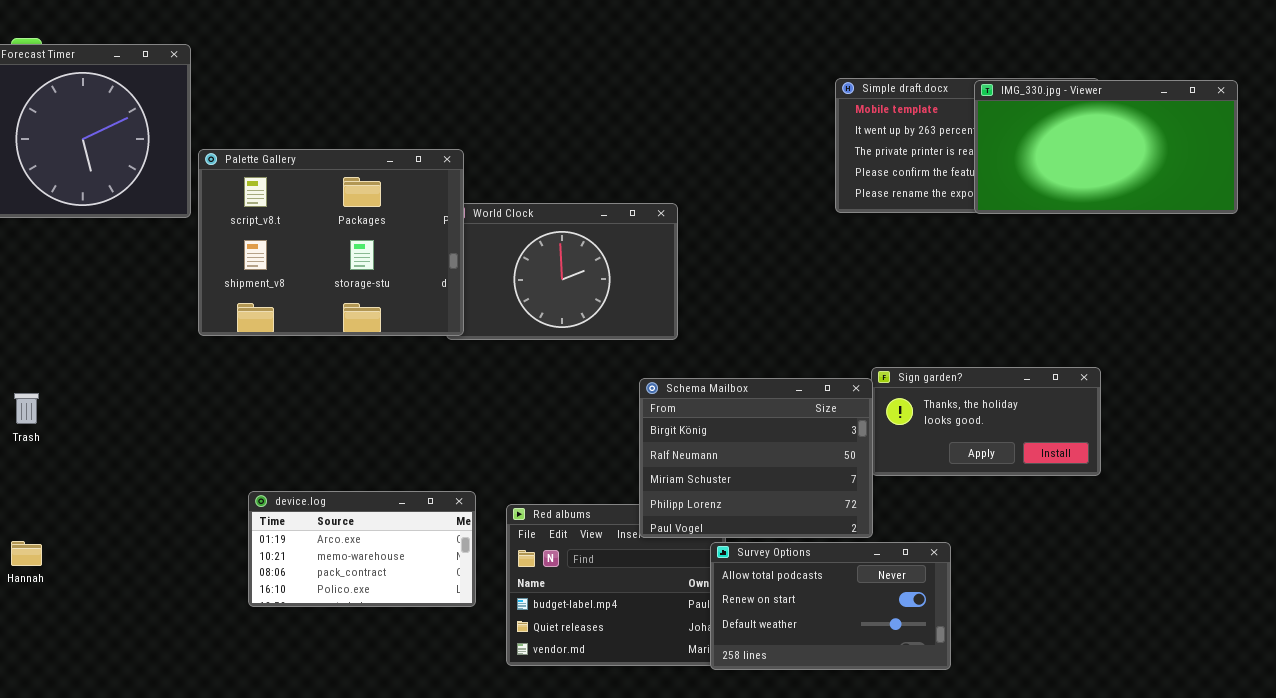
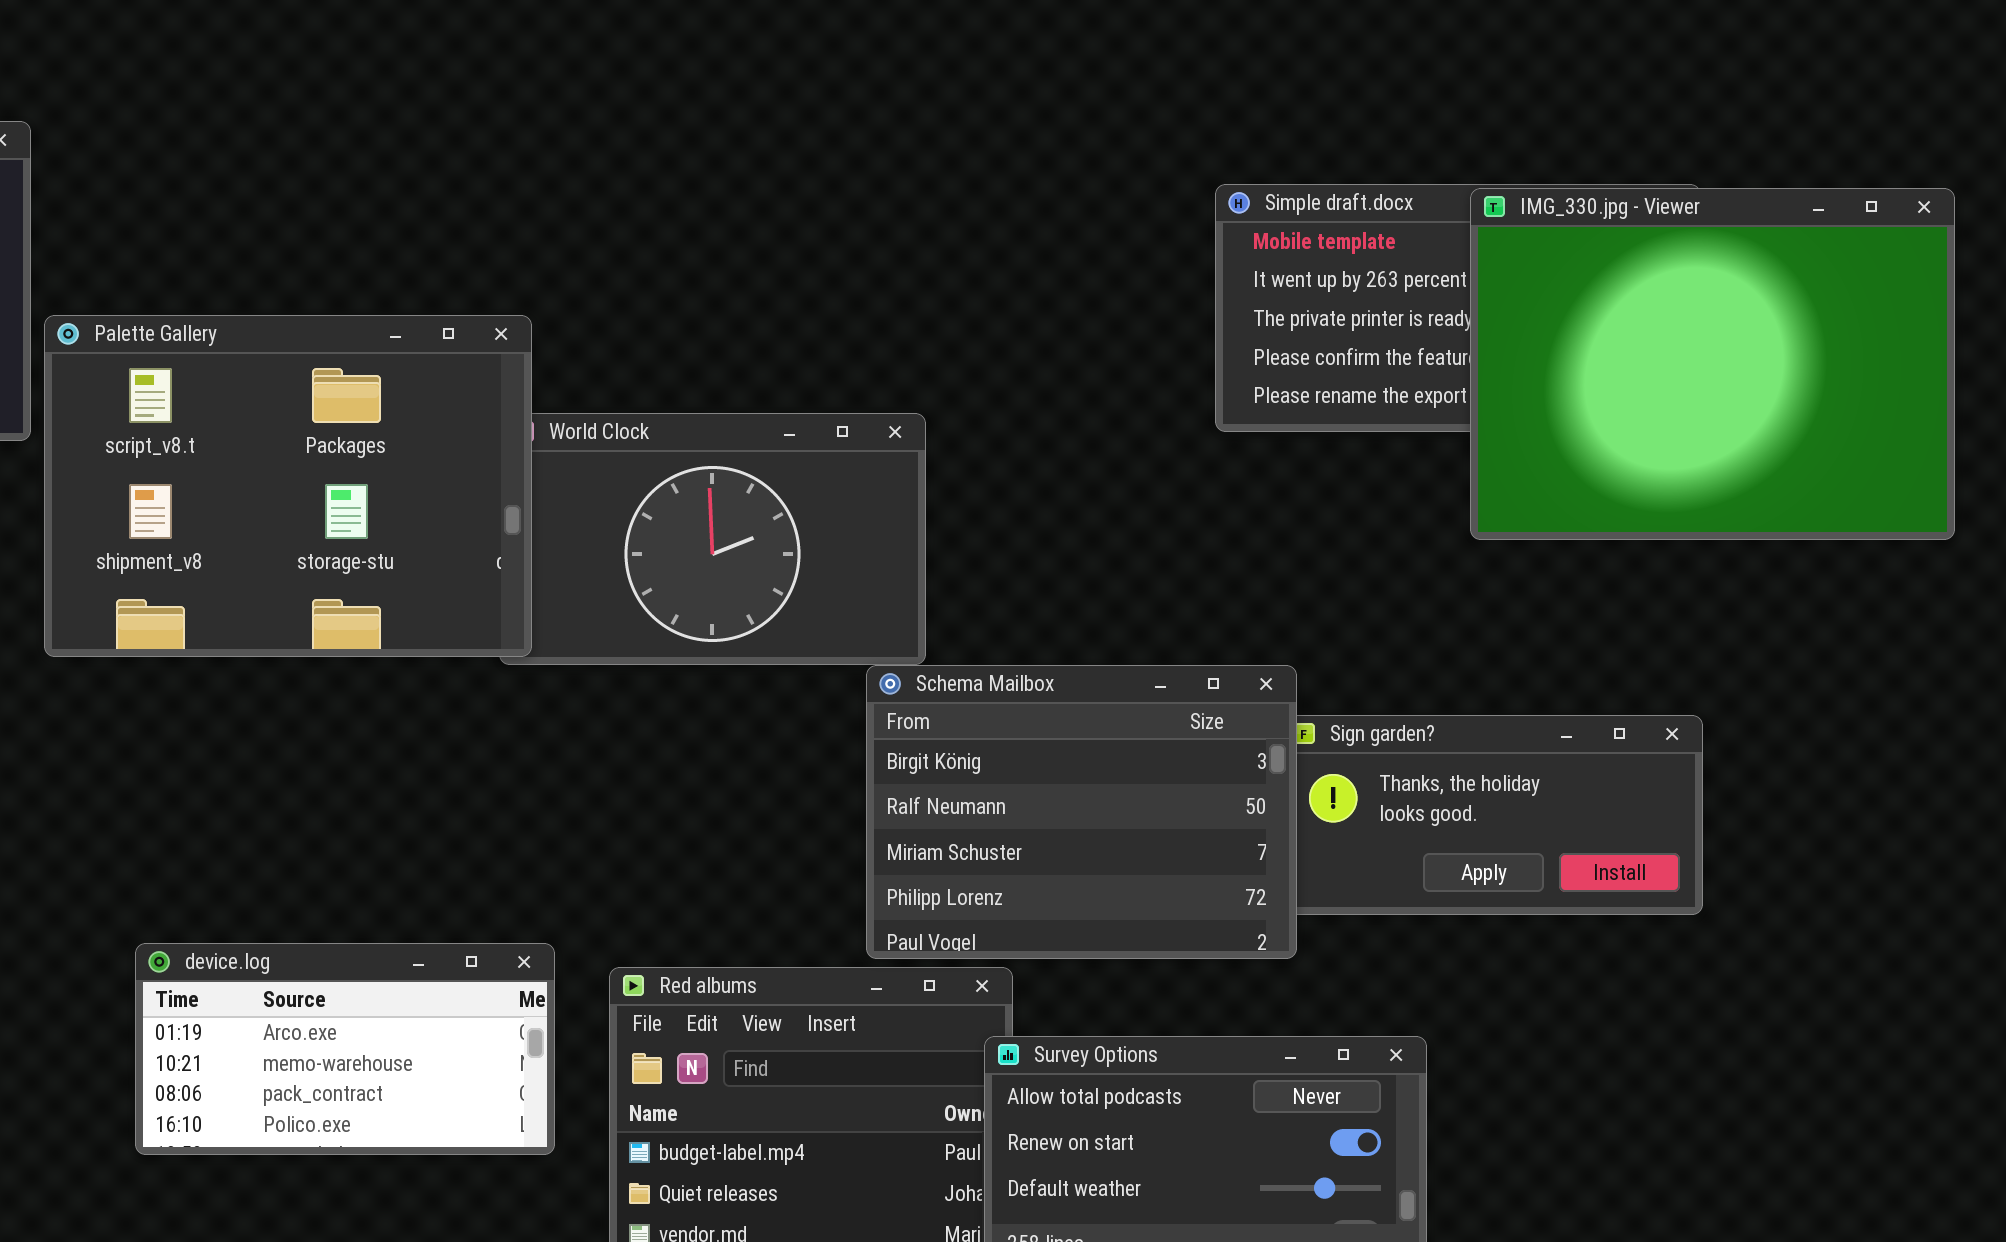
IMG_330.jpg - Viewer: [974,80,1238,214] -> [1470,188,1955,540], resized
Schema Mailbox: [639,378,873,538] -> [866,665,1297,959], moved

